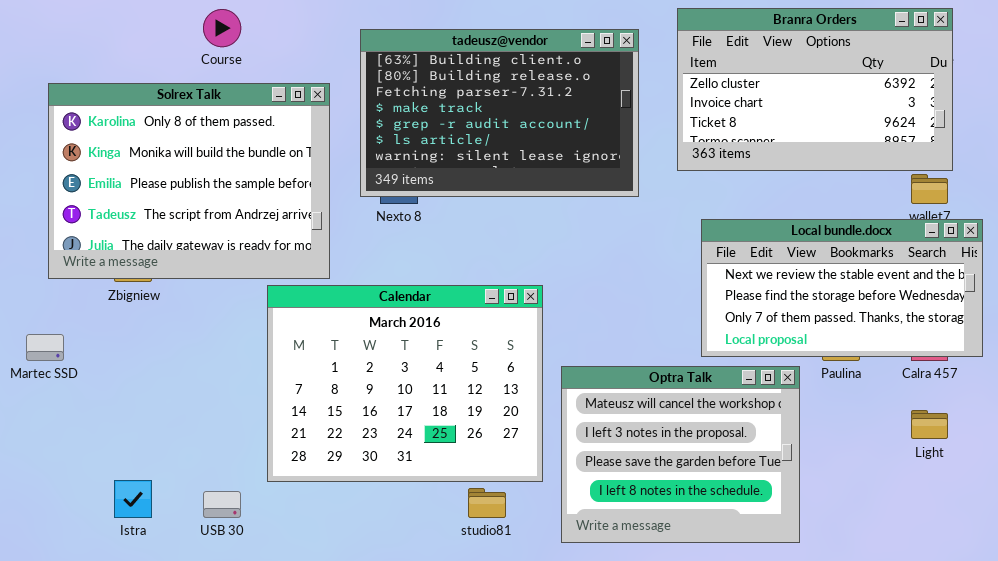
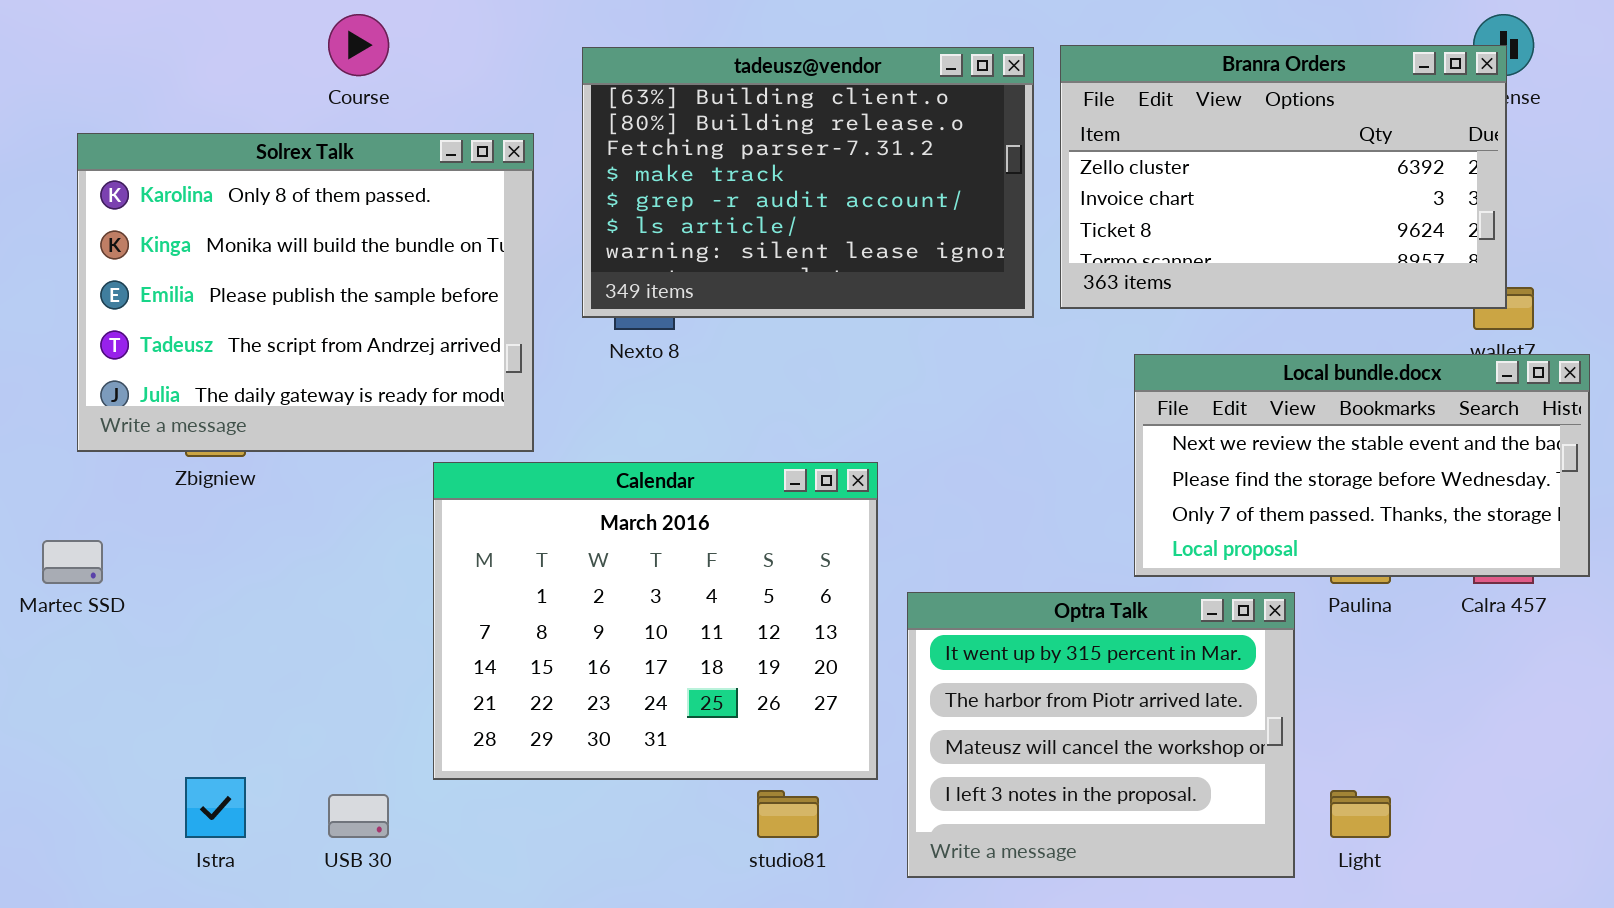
Branra Orders: [677,8,953,171] -> [1060,45,1507,309], moved
Optra Talk: [561,366,800,543] -> [907,592,1295,878], scrolled up 2 rows
Light: [911,410,948,439] -> [1330,790,1391,838], moved

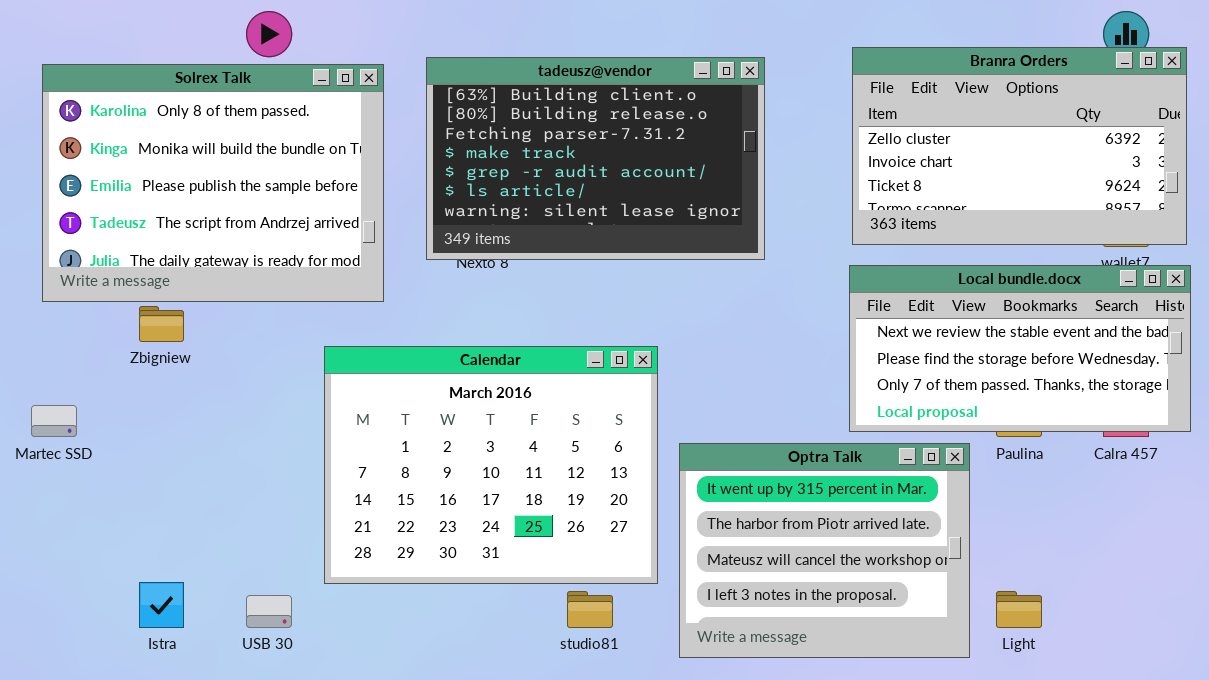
Branra Orders: [1060,45,1507,309] -> [852,47,1187,245], moved
tadeusz@vendor: [582,47,1034,318] -> [426,57,765,260], moved
Solrex Talk: [77,133,534,452] -> [42,64,384,302], moved

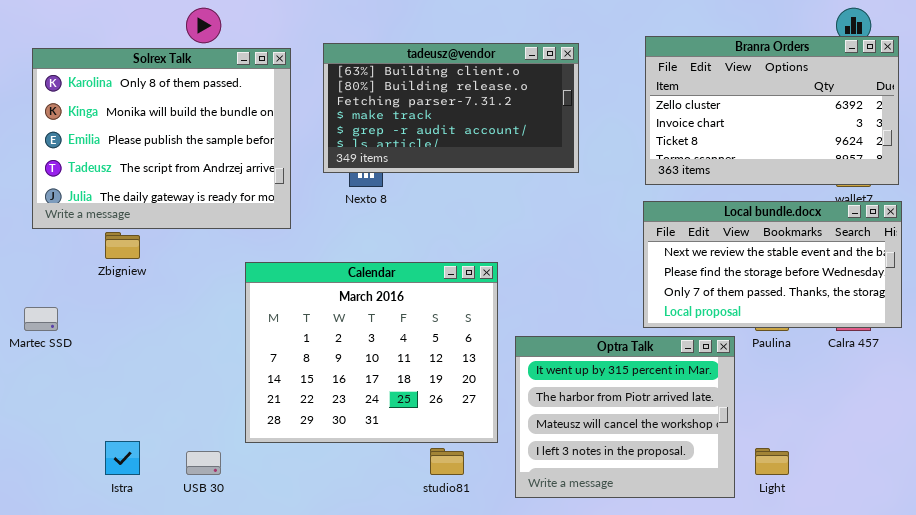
tadeusz@vendor: [426,57,765,260] -> [323,43,579,173], resized

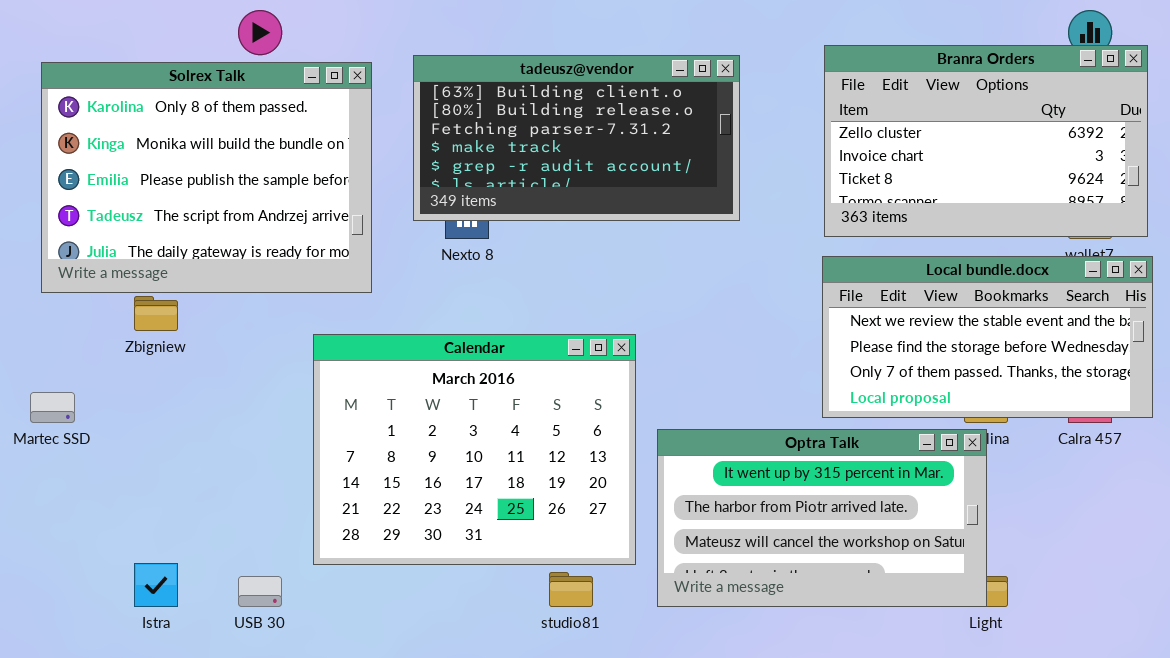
Optra Talk: [515,336,735,498] -> [657,429,987,607], resized

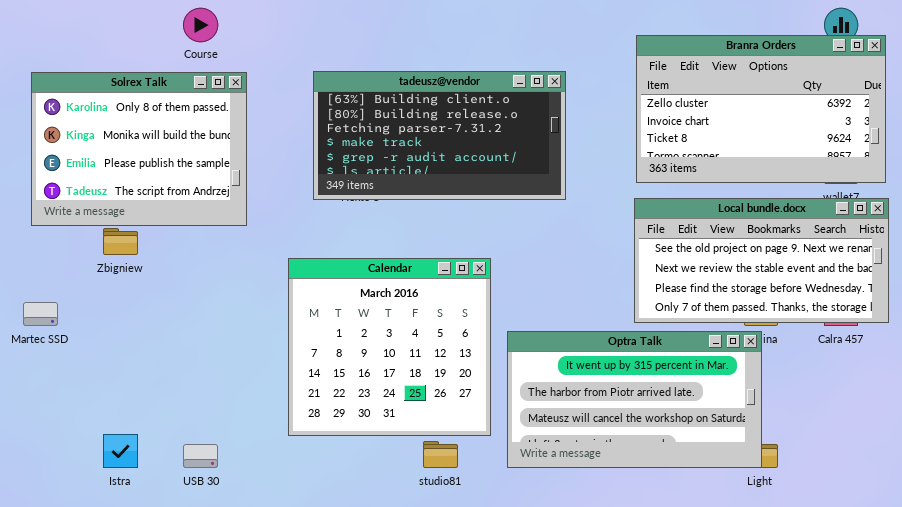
tadeusz@vendor: [413,55,740,221] -> [313,71,566,200], moved
Solrex Talk: [41,62,372,293] -> [31,72,247,226], resized
Local bundle.docx: [822,256,1153,418] -> [634,198,889,323], scrolled up 1 row
Calendar: [313,334,636,565] -> [288,258,491,436], resized

